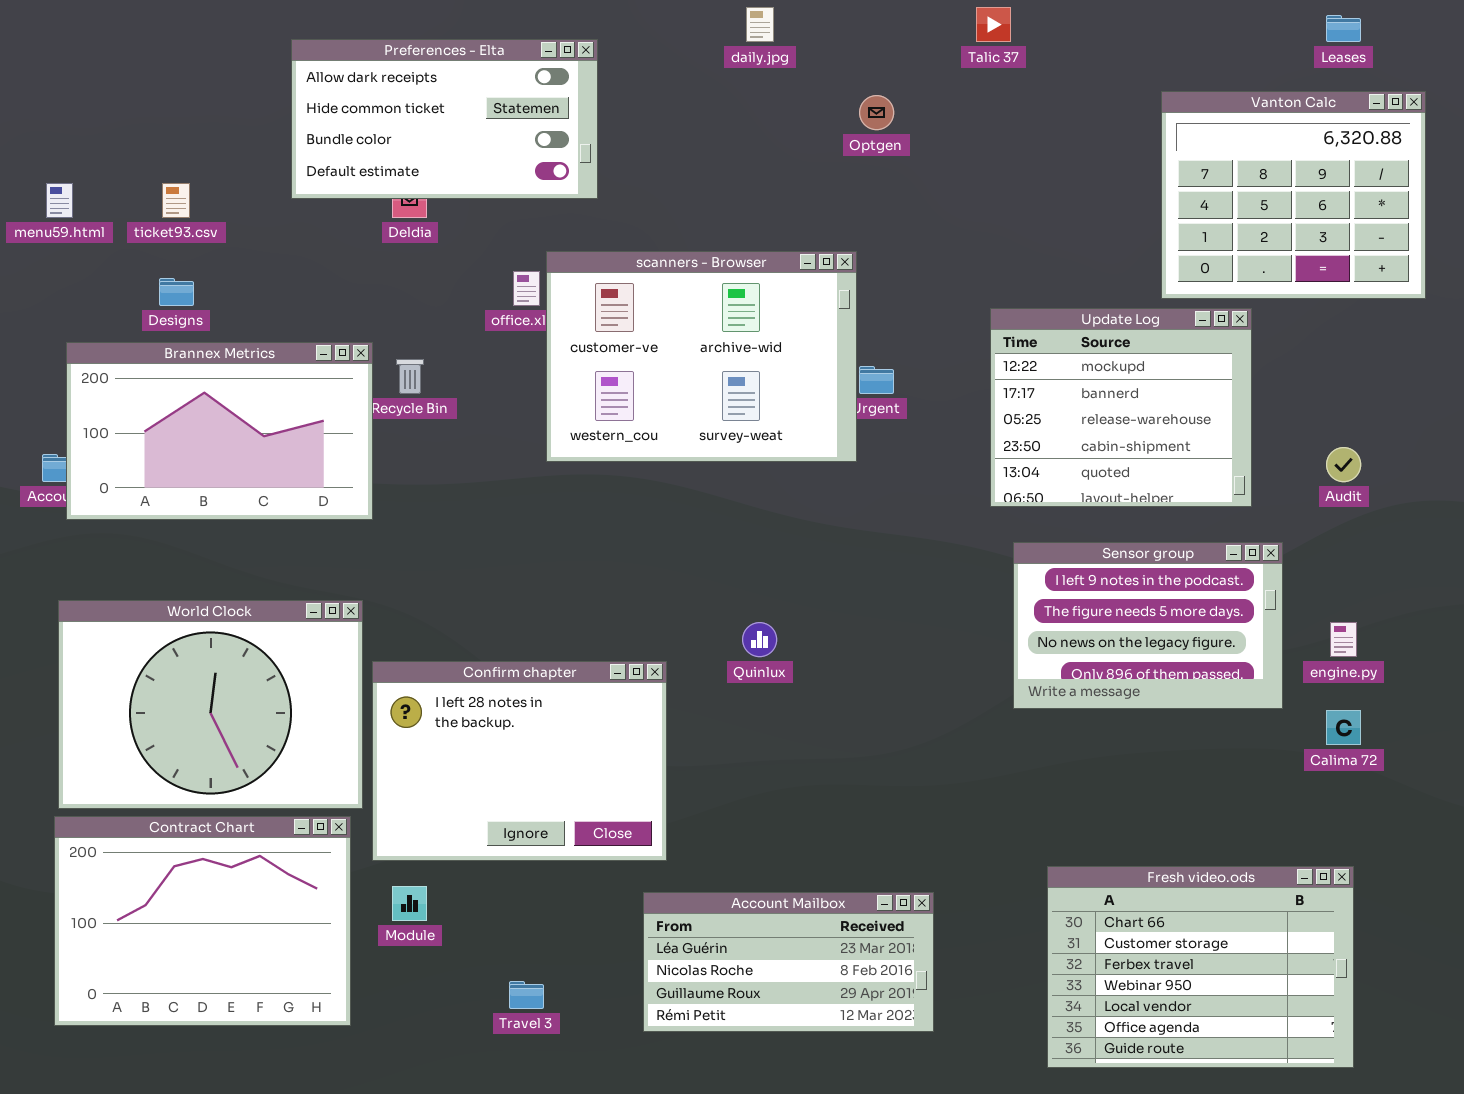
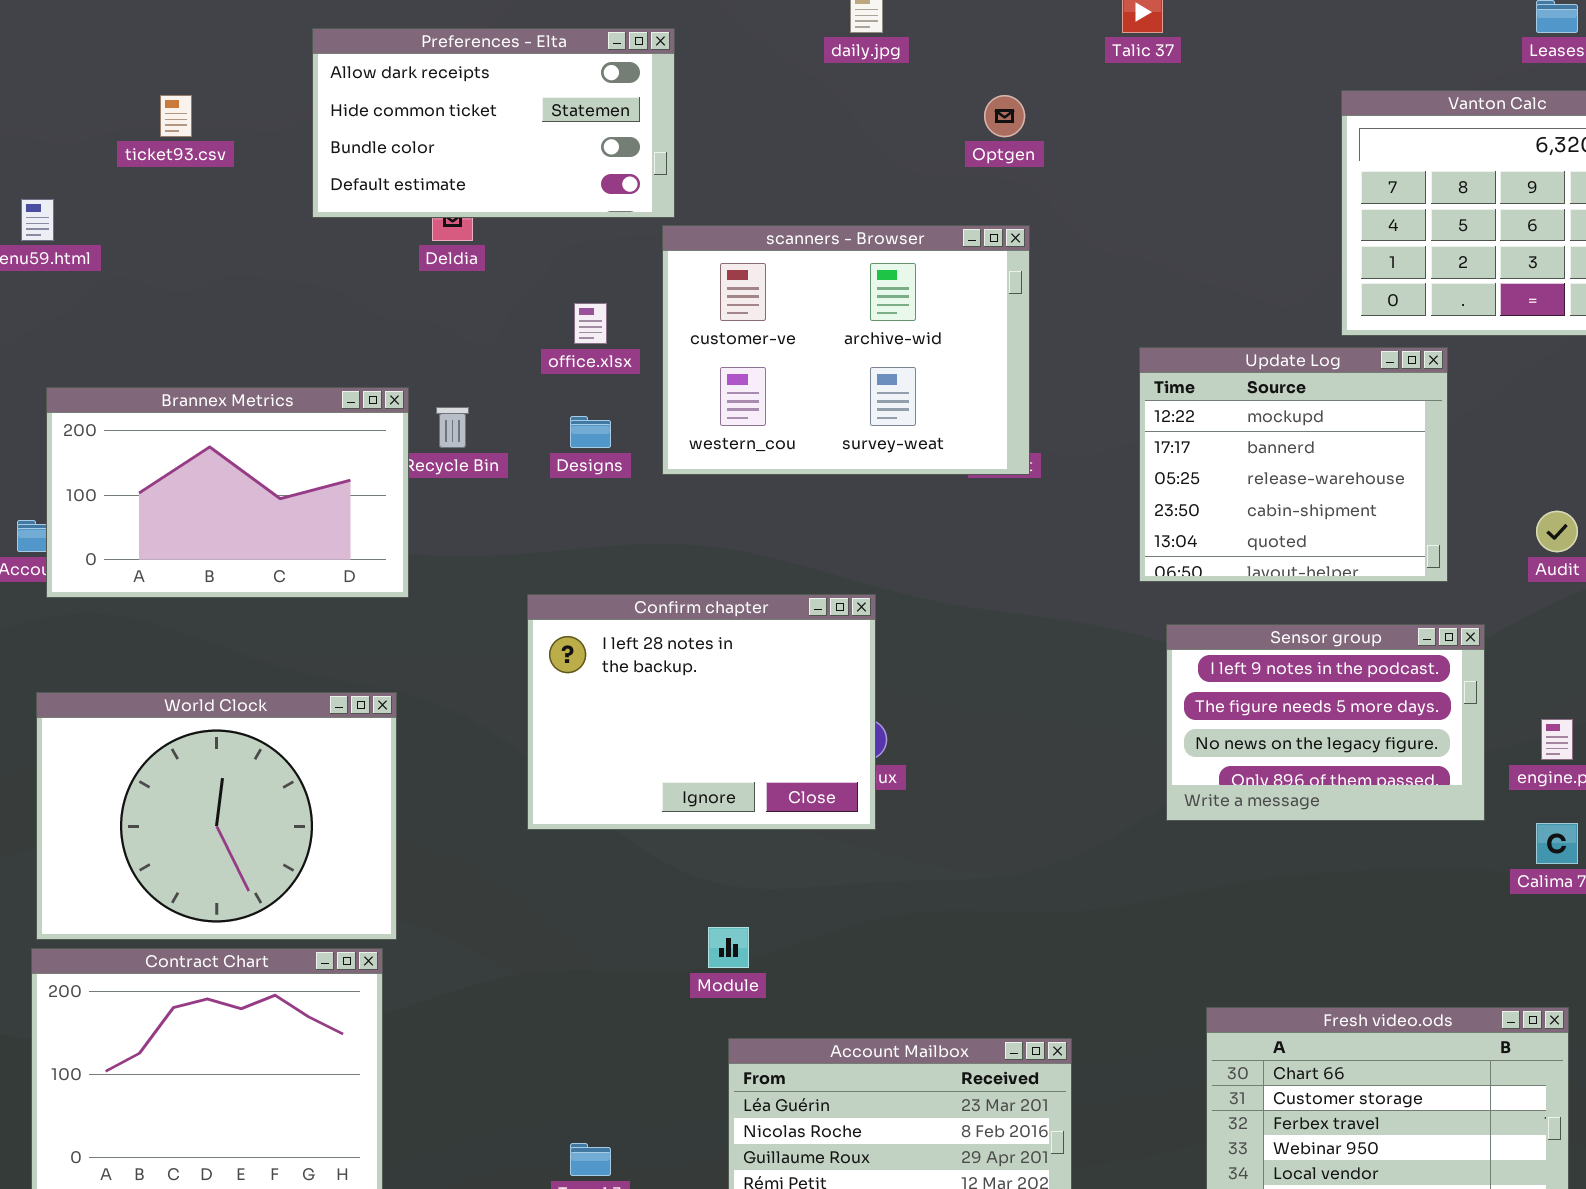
ticket93.csv: [162,183,190,218] -> [160,95,192,137], moved
scanners - Browser: [546,251,857,462] -> [662,225,1030,475], moved
Designs: [159,278,194,306] -> [570,416,611,448], moved
Confirm chapter: [372,661,667,861] -> [527,594,876,830], moved
Module: [392,886,427,921] -> [708,927,749,968], moved

